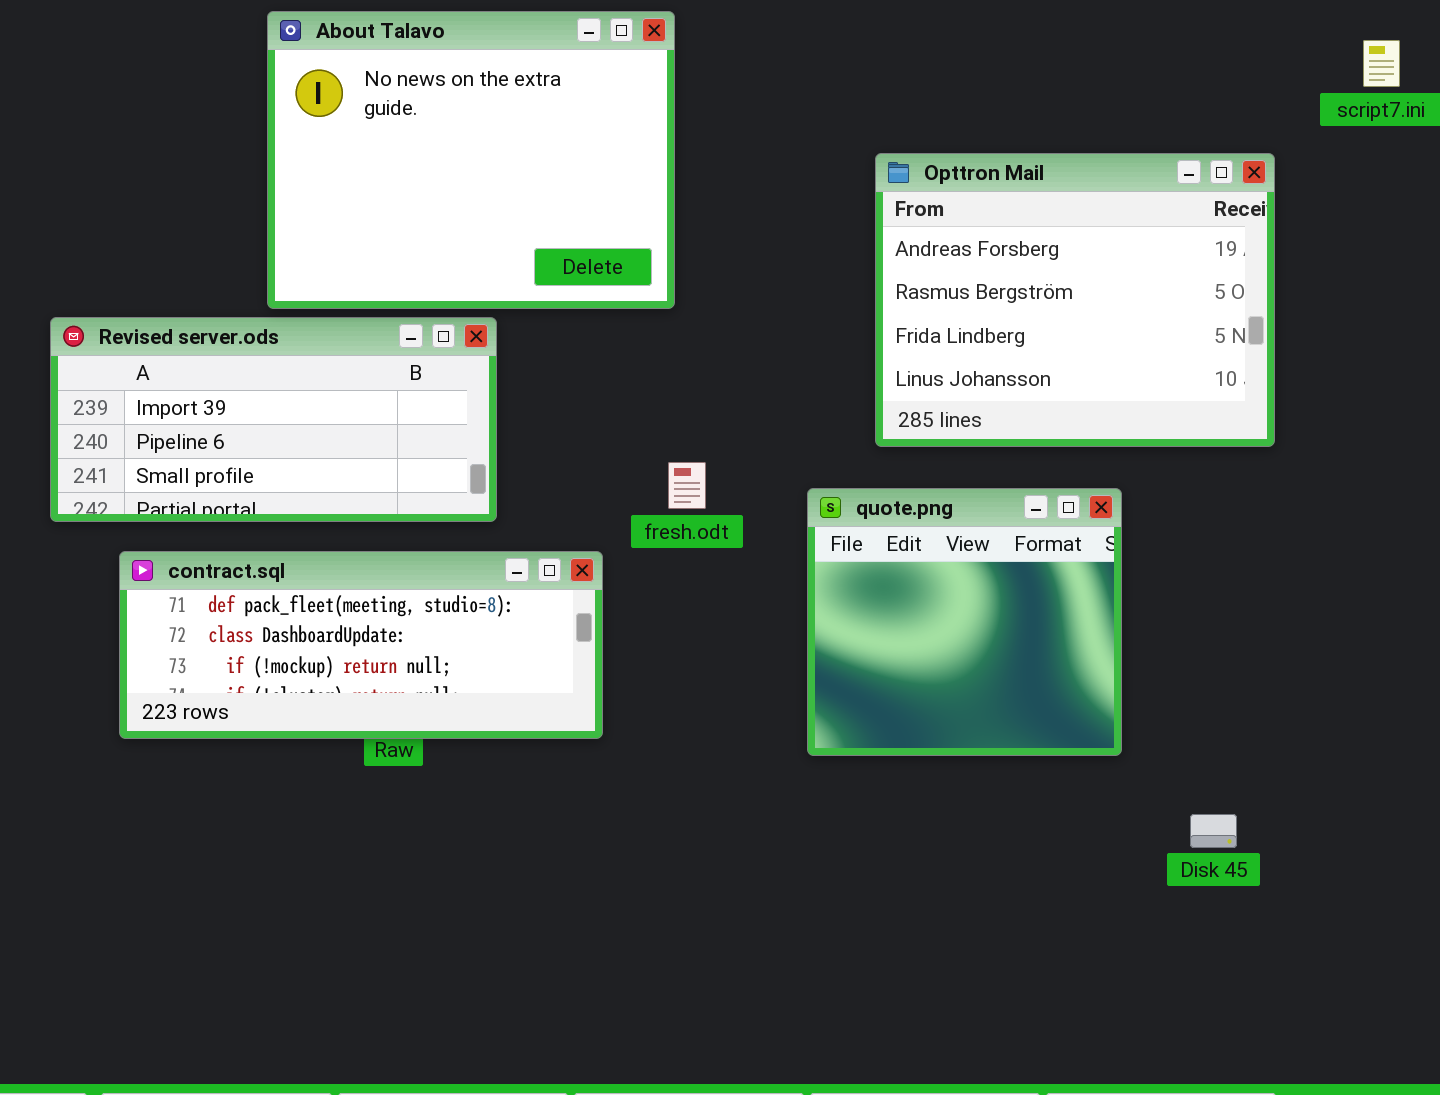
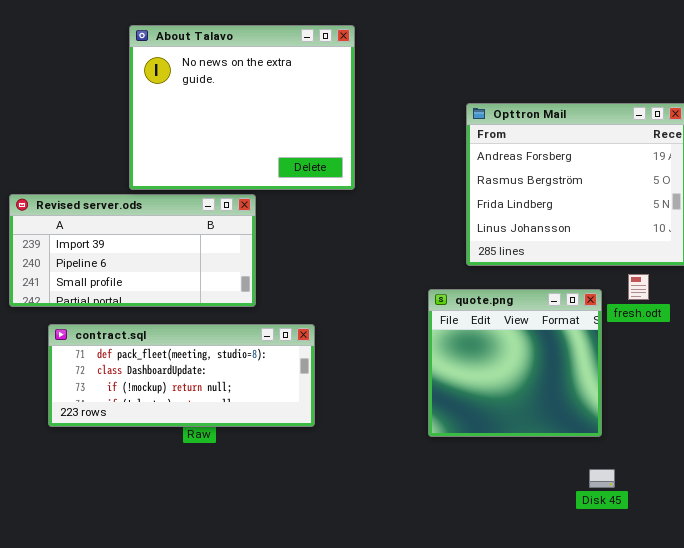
fresh.odt: [668,462,706,509] -> [628,274,649,300], moved
Disk 45: [1190,814,1237,848] -> [589,469,615,488], moved

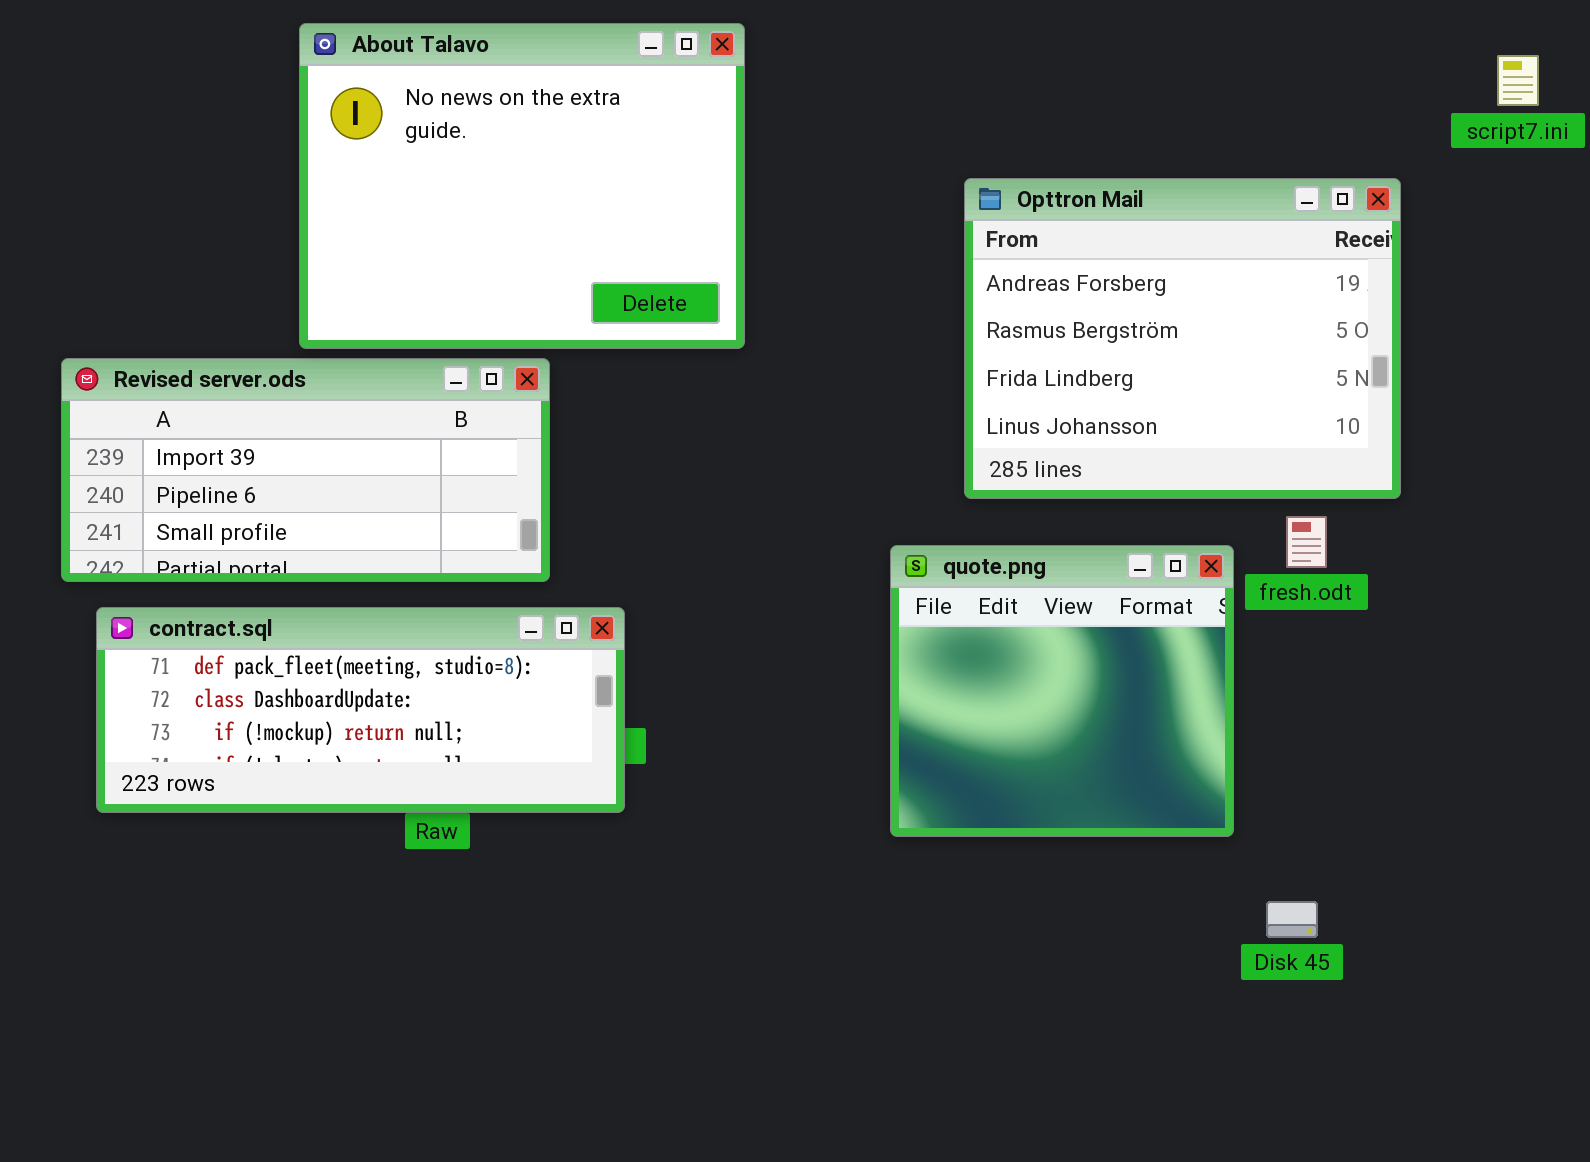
contract.sql: [48,324,315,427] -> [96,607,625,813], moved
Disk 45: [589,469,615,488] -> [1266,901,1318,938], moved

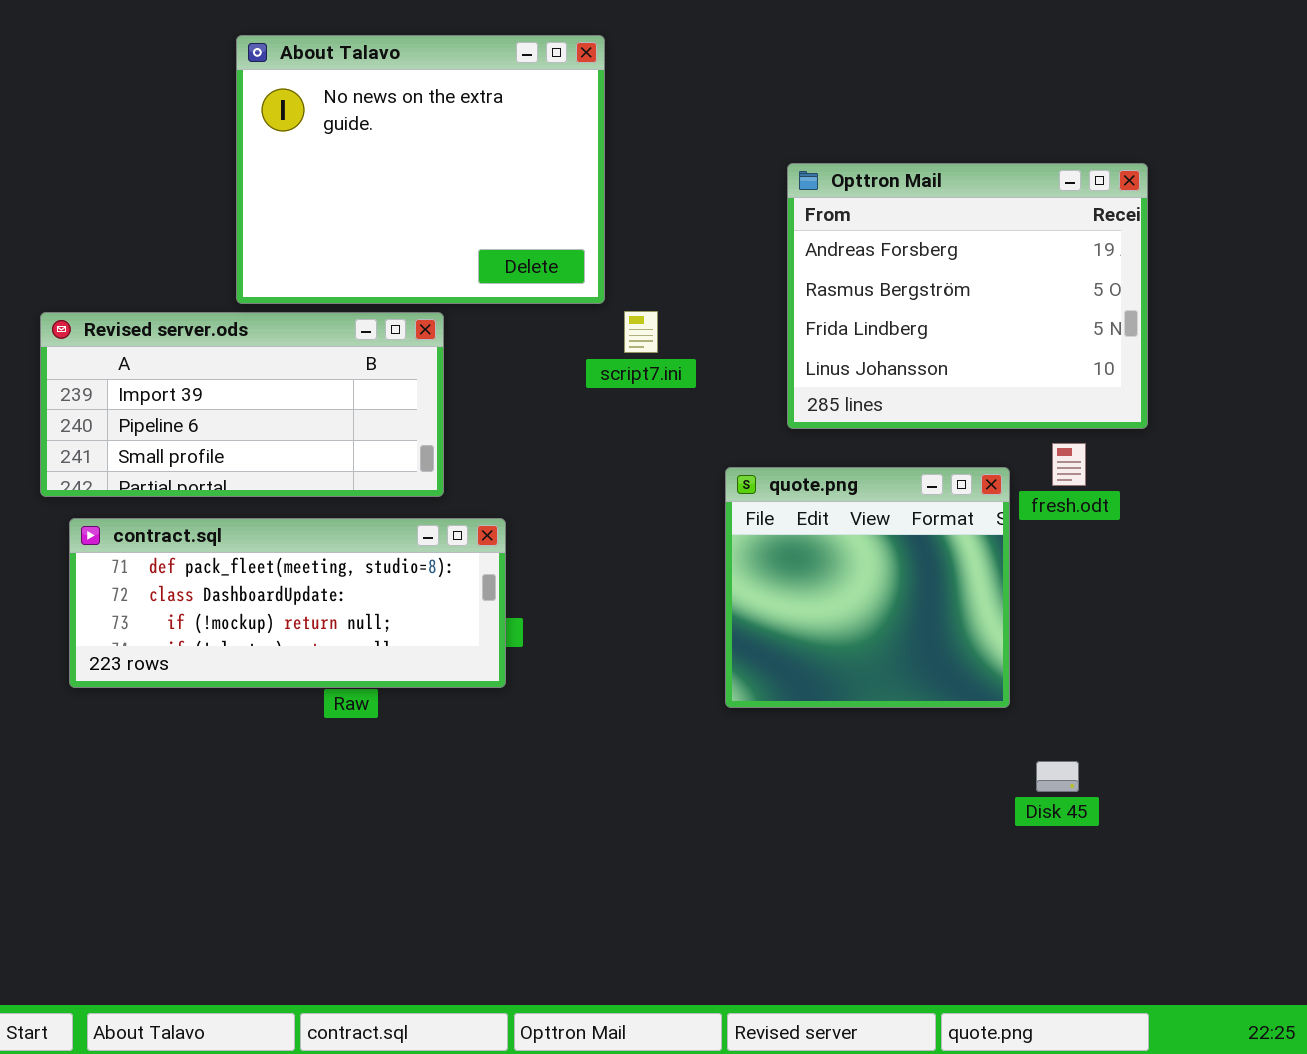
script7.ini: [1497,55,1539,106] -> [624,311,658,353], moved

